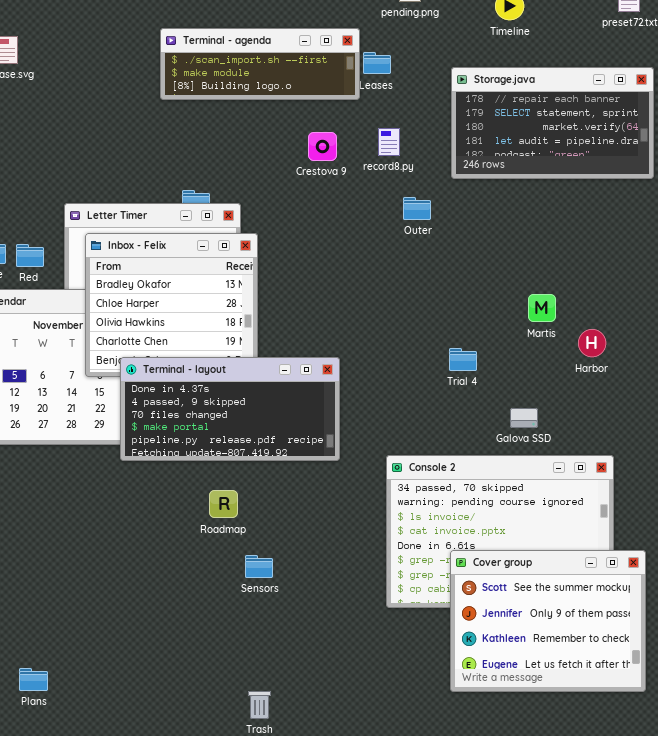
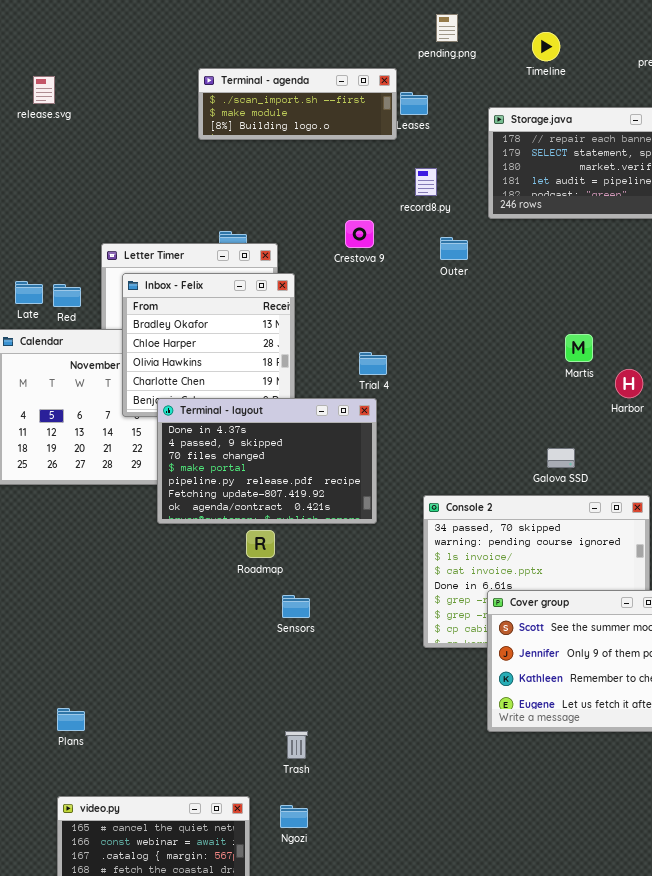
Crestova 9: [308,132,337,161] -> [345,220,374,248], moved
Trial 4: [449,348,477,371] -> [359,352,387,375], moved
Terminal - layout: [120,357,340,461] -> [157,398,377,524], resized

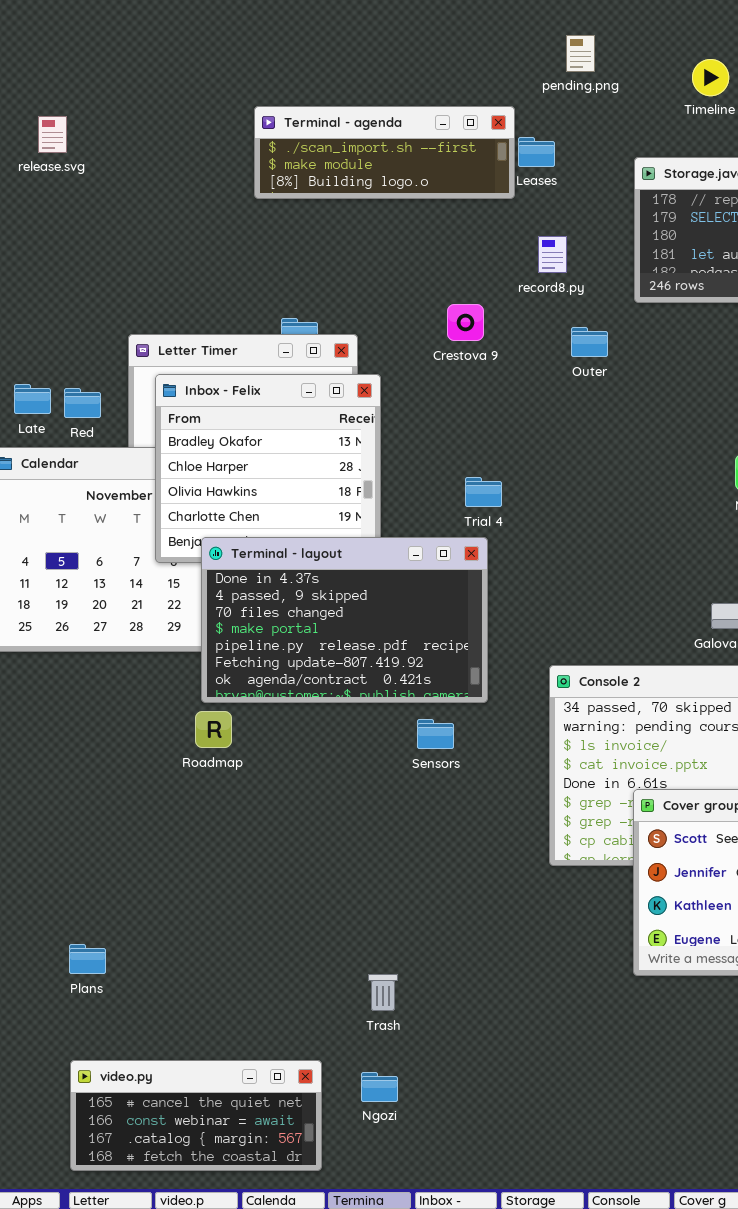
Roadmap: [246,530,275,558] -> [195,711,232,748], moved
Sensors: [282,595,310,618] -> [417,719,454,749], moved

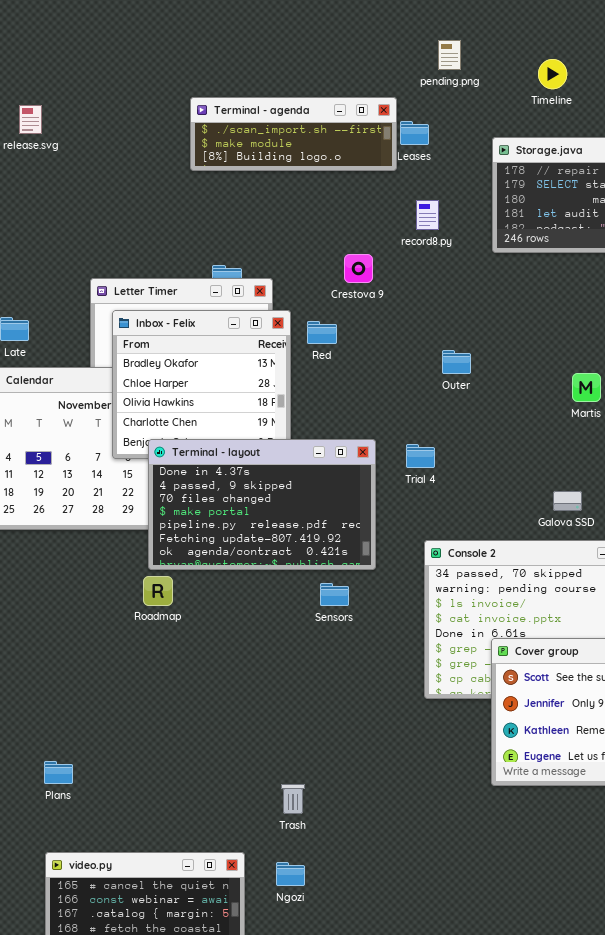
Outer: [571,327,608,357] -> [442,350,471,374], moved
Red: [64,388,101,418] -> [307,321,337,344], moved
Trial 4: [465,477,502,507] -> [406,444,435,468], moved

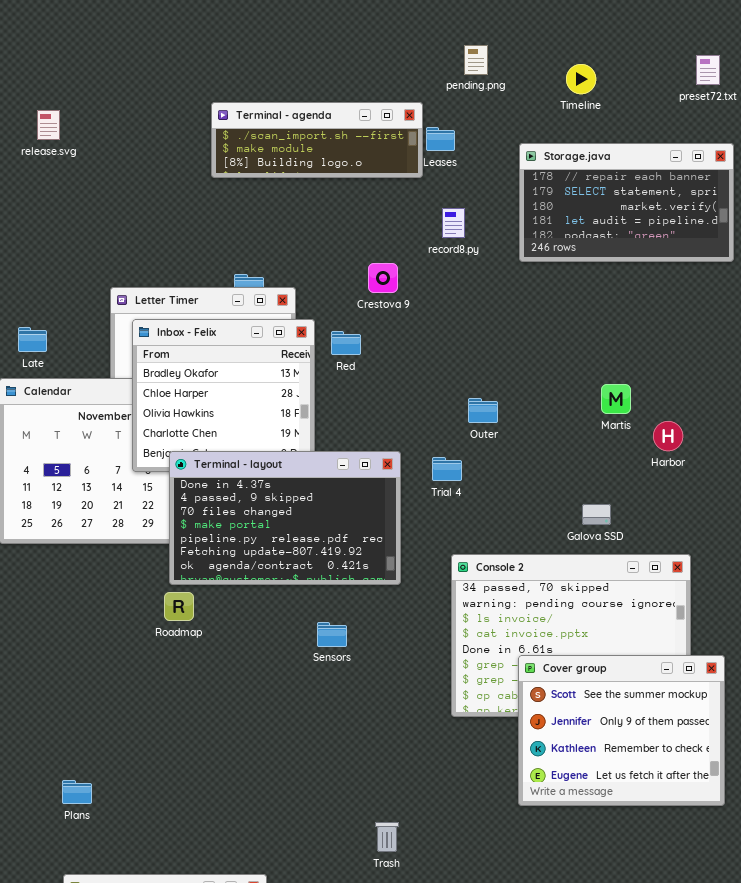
Outer: [442,350,471,374] -> [468,398,498,423], moved
Sensors: [320,583,349,606] -> [317,622,347,647], moved
Trash: [281,784,305,814] -> [375,822,399,852], moved

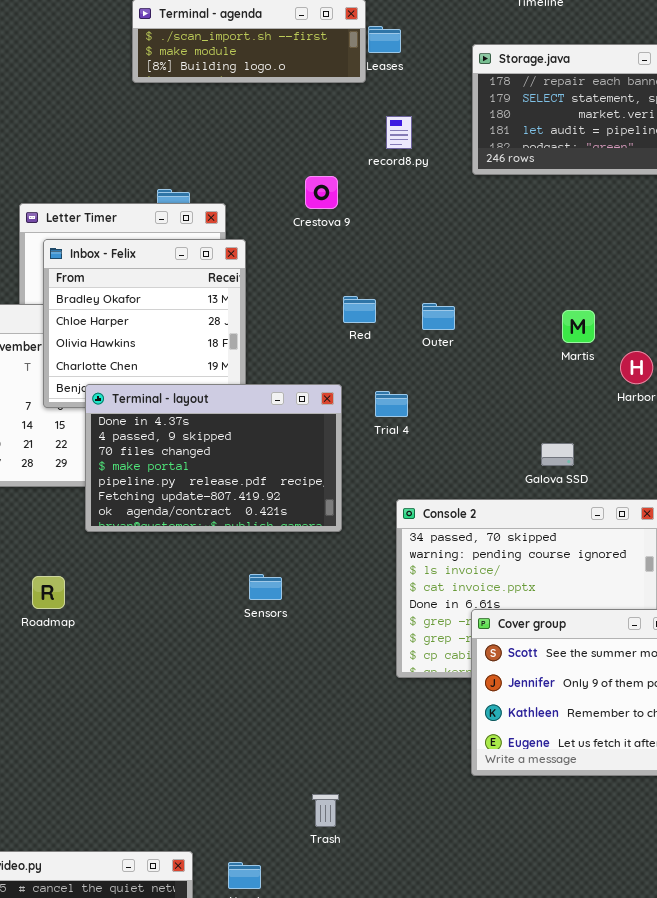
Red: [331,331,361,355] -> [343,296,376,323], moved
Outer: [468,398,498,423] -> [422,303,455,330], moved
Roadmap: [164,592,194,621] -> [32,576,65,609], moved

